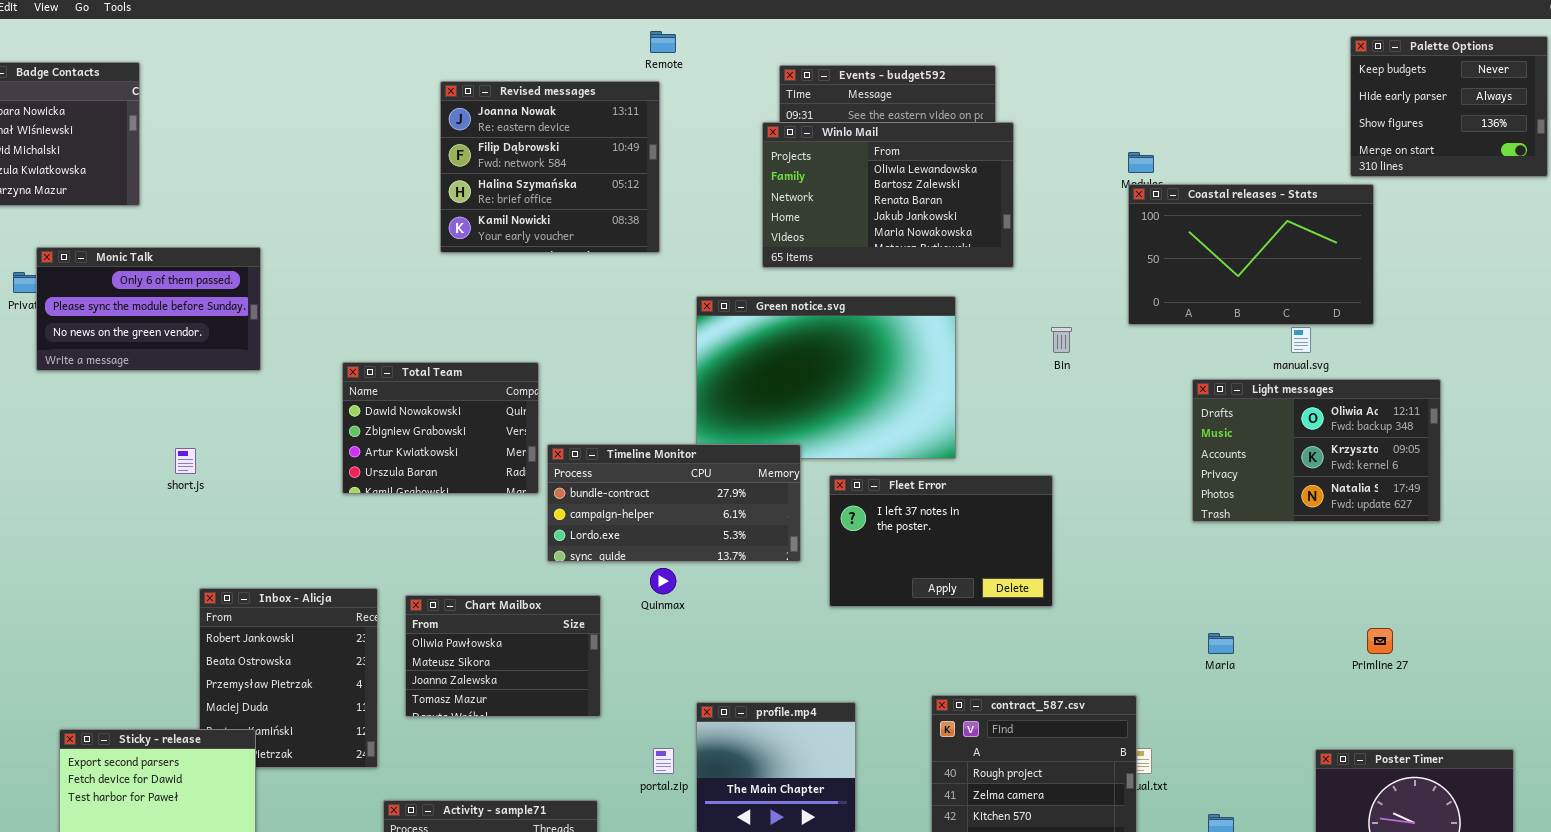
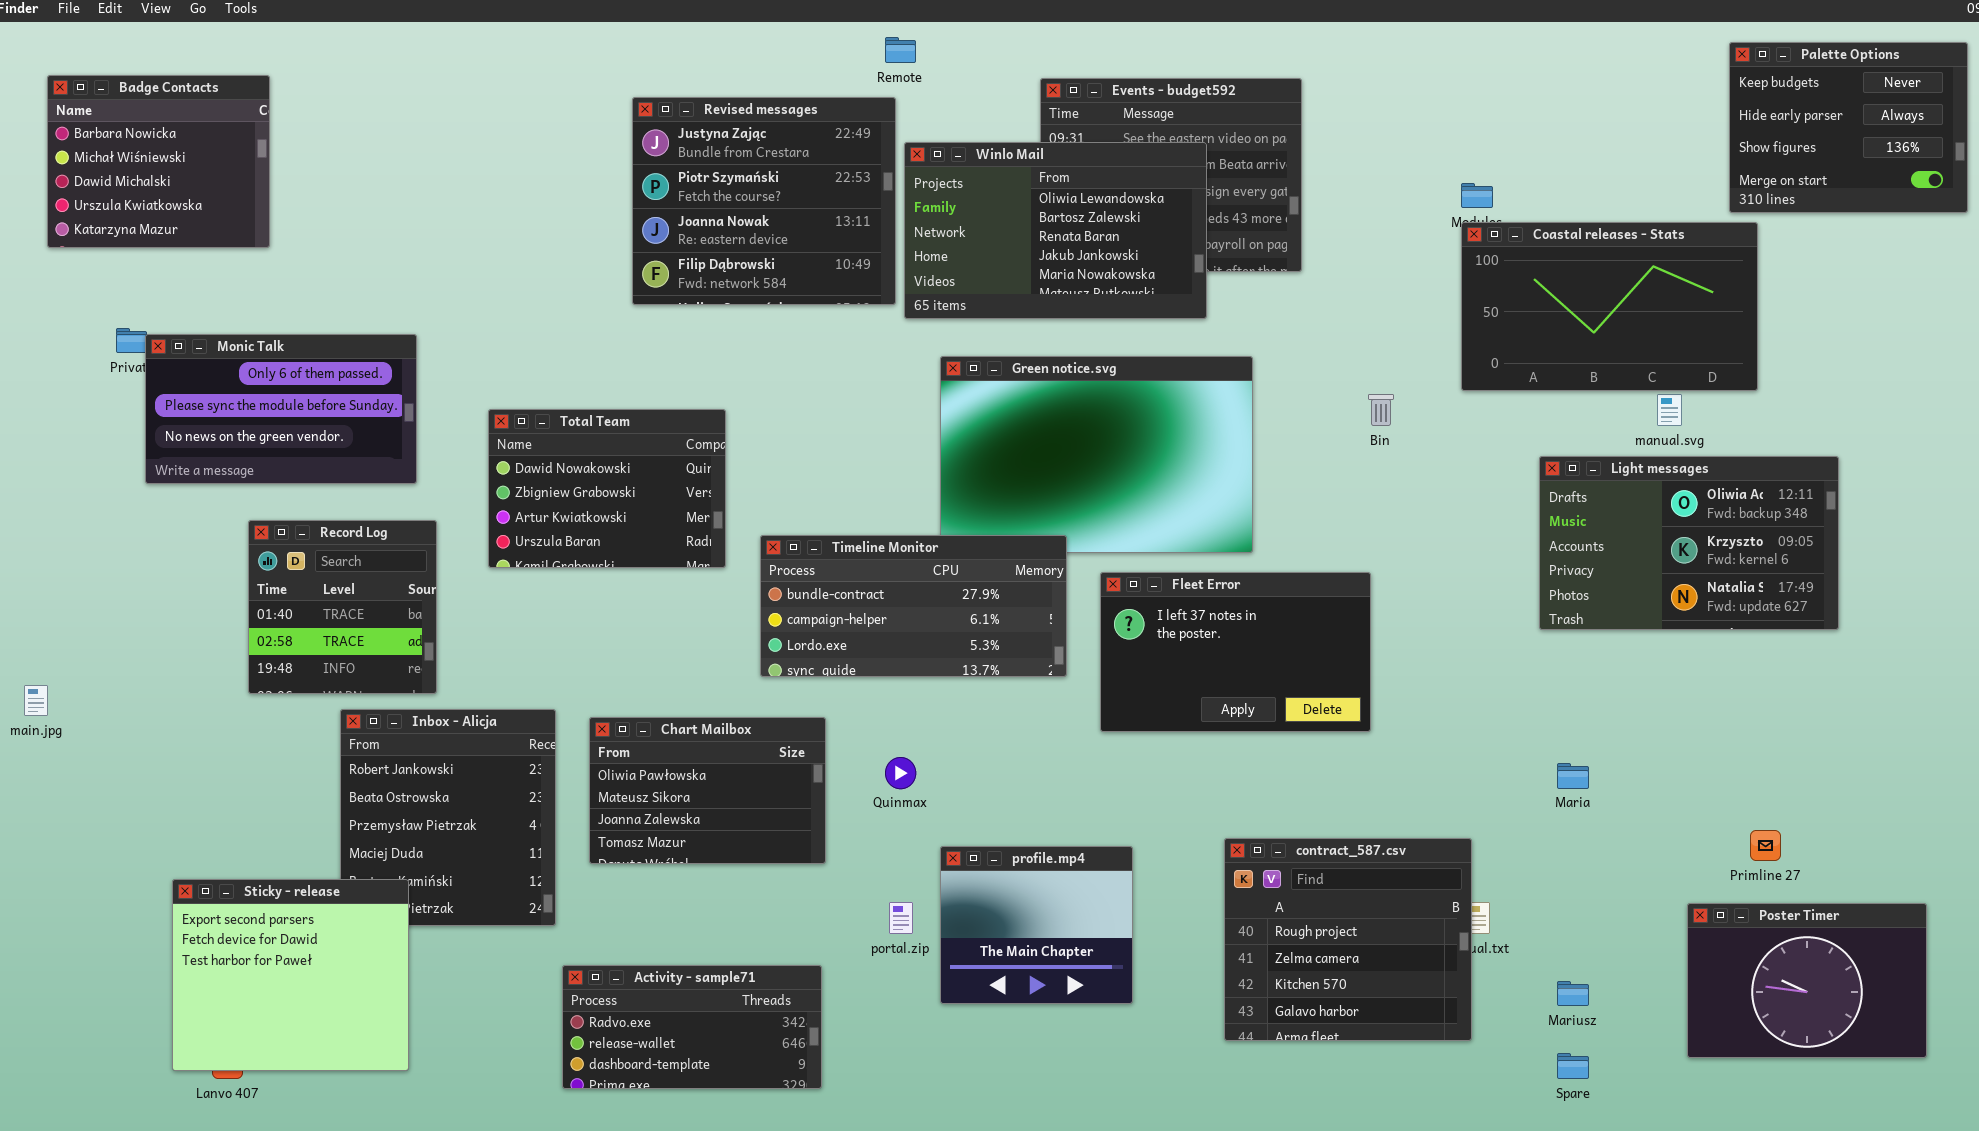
Revised messages: [440,81,660,253] -> [632,97,896,305], scrolled up 2 rows
Winlo Mail: [762,122,1014,268] -> [904,142,1207,319], moved
Monic Talk: [36,247,261,371] -> [145,334,417,484], moved
Total Team: [342,362,539,494] -> [488,409,726,568], moved
Record Log: none -> [248,520,437,694], opened
Quinmax: [650,568,676,594] -> [885,757,916,789], moved
Primline 27: [1367,628,1393,654] -> [1750,830,1781,861], moved

